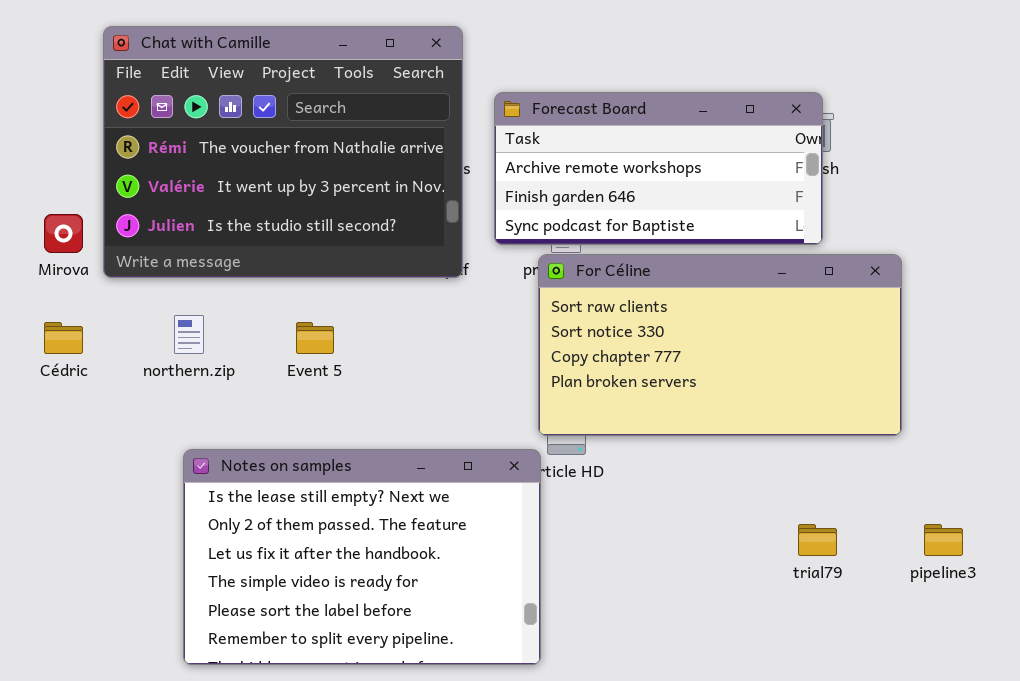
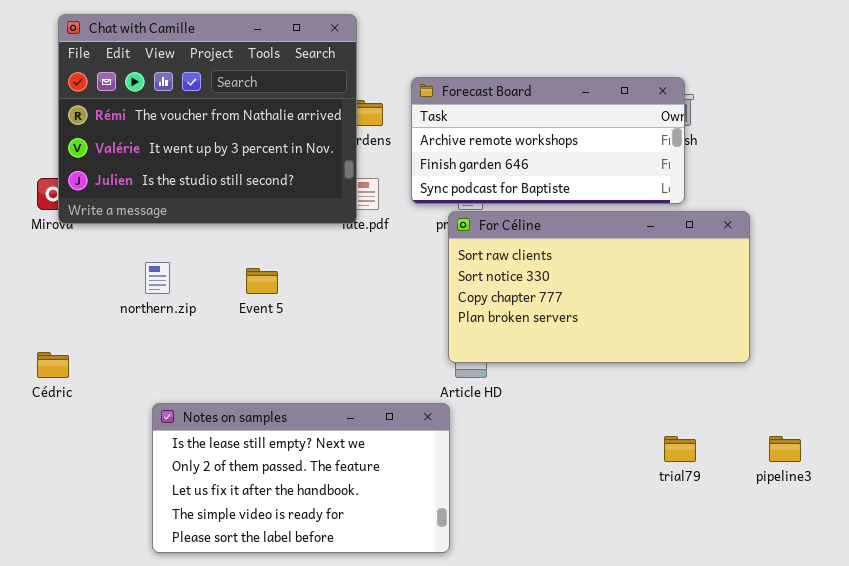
Chat with Camille: [103,26,463,278] -> [58,14,357,224], moved
Cédric: [44,322,83,354] -> [37,352,69,378], moved
Notes on samples: [183,449,541,665] -> [152,403,450,553], resized

